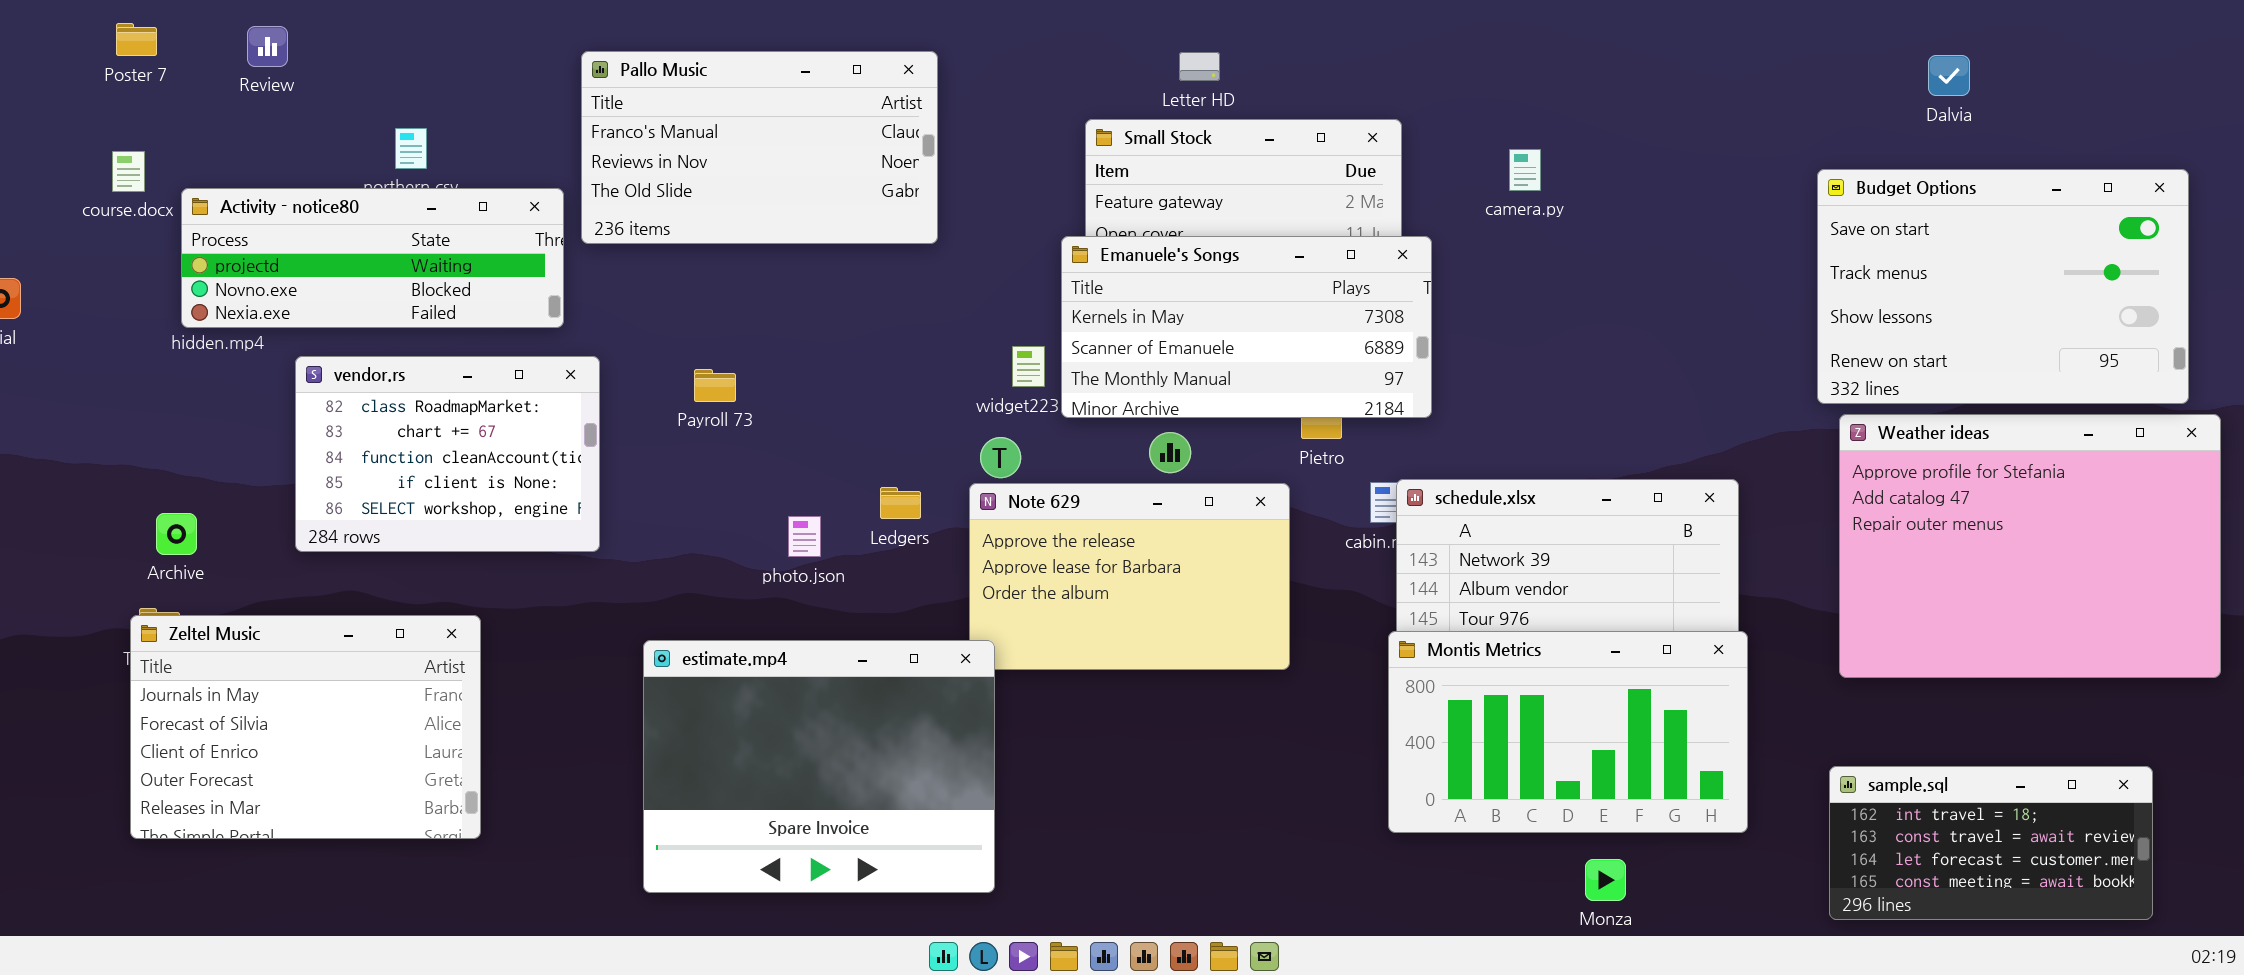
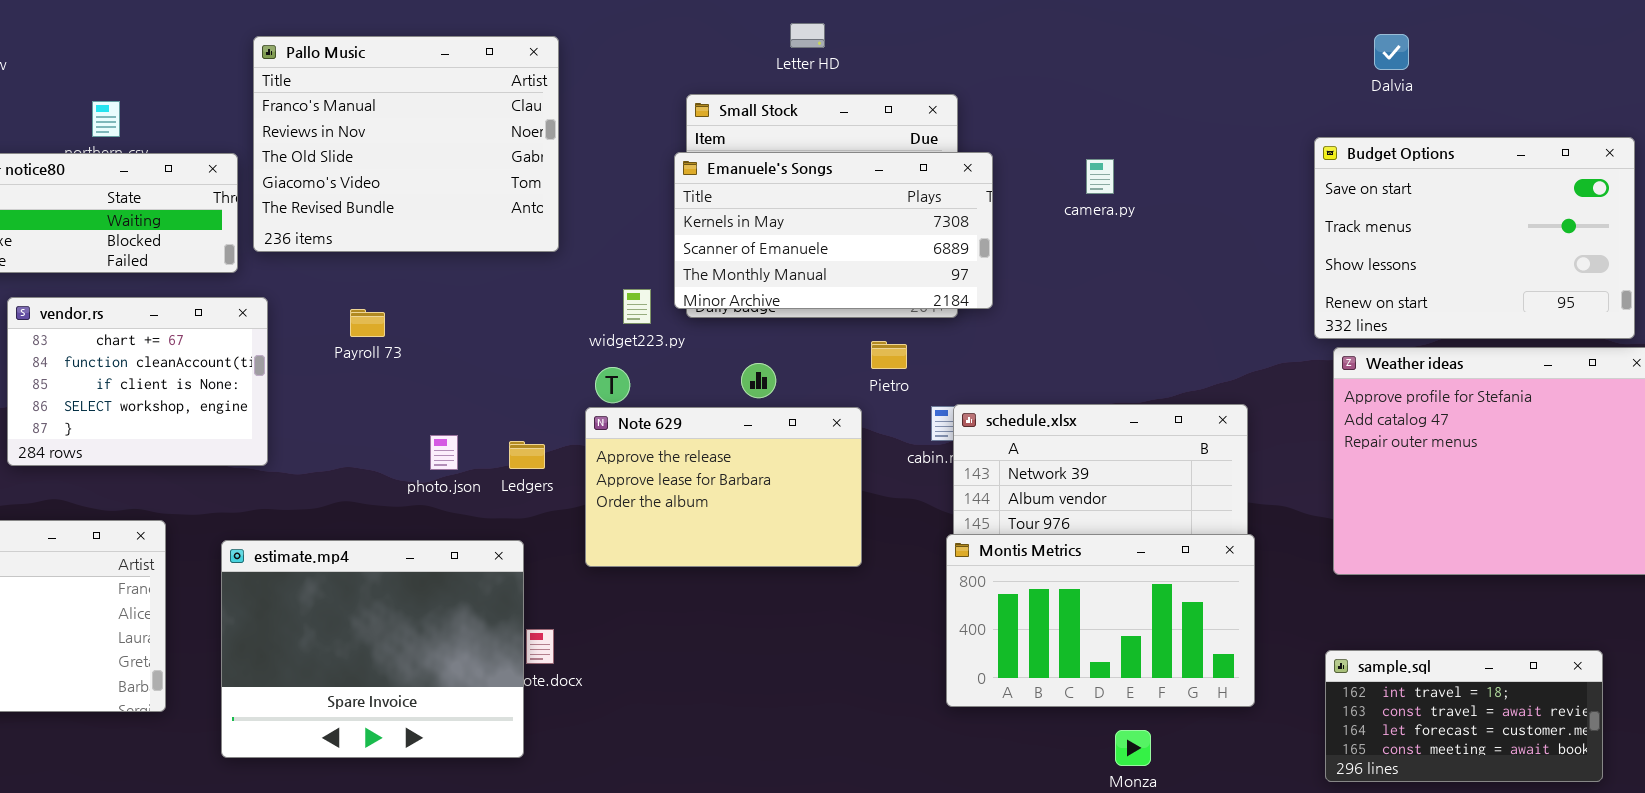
Pallo Music: [581,51,938,244] -> [253,36,559,252], resized
Letter HD: [1179,52,1220,81] -> [790,23,825,48], moved
Dalvia: [1928,55,1970,96] -> [1374,34,1409,70], moved
camera.py: [1509,149,1541,191] -> [1086,159,1114,194], moved
Emanuele's Songs: [1061,236,1432,418] -> [674,152,993,309], moved
vendor.rs: [295,356,600,552] -> [7,297,268,466], scrolled down 1 row
Ledgers: [880,487,921,519] -> [509,441,545,469], moved
estimate.mp4: [643,640,995,893] -> [221,540,524,758], moved

